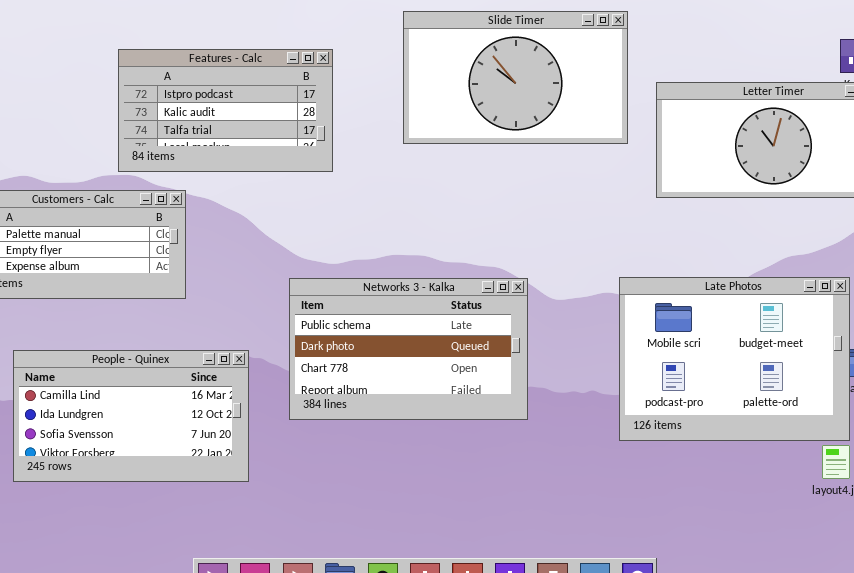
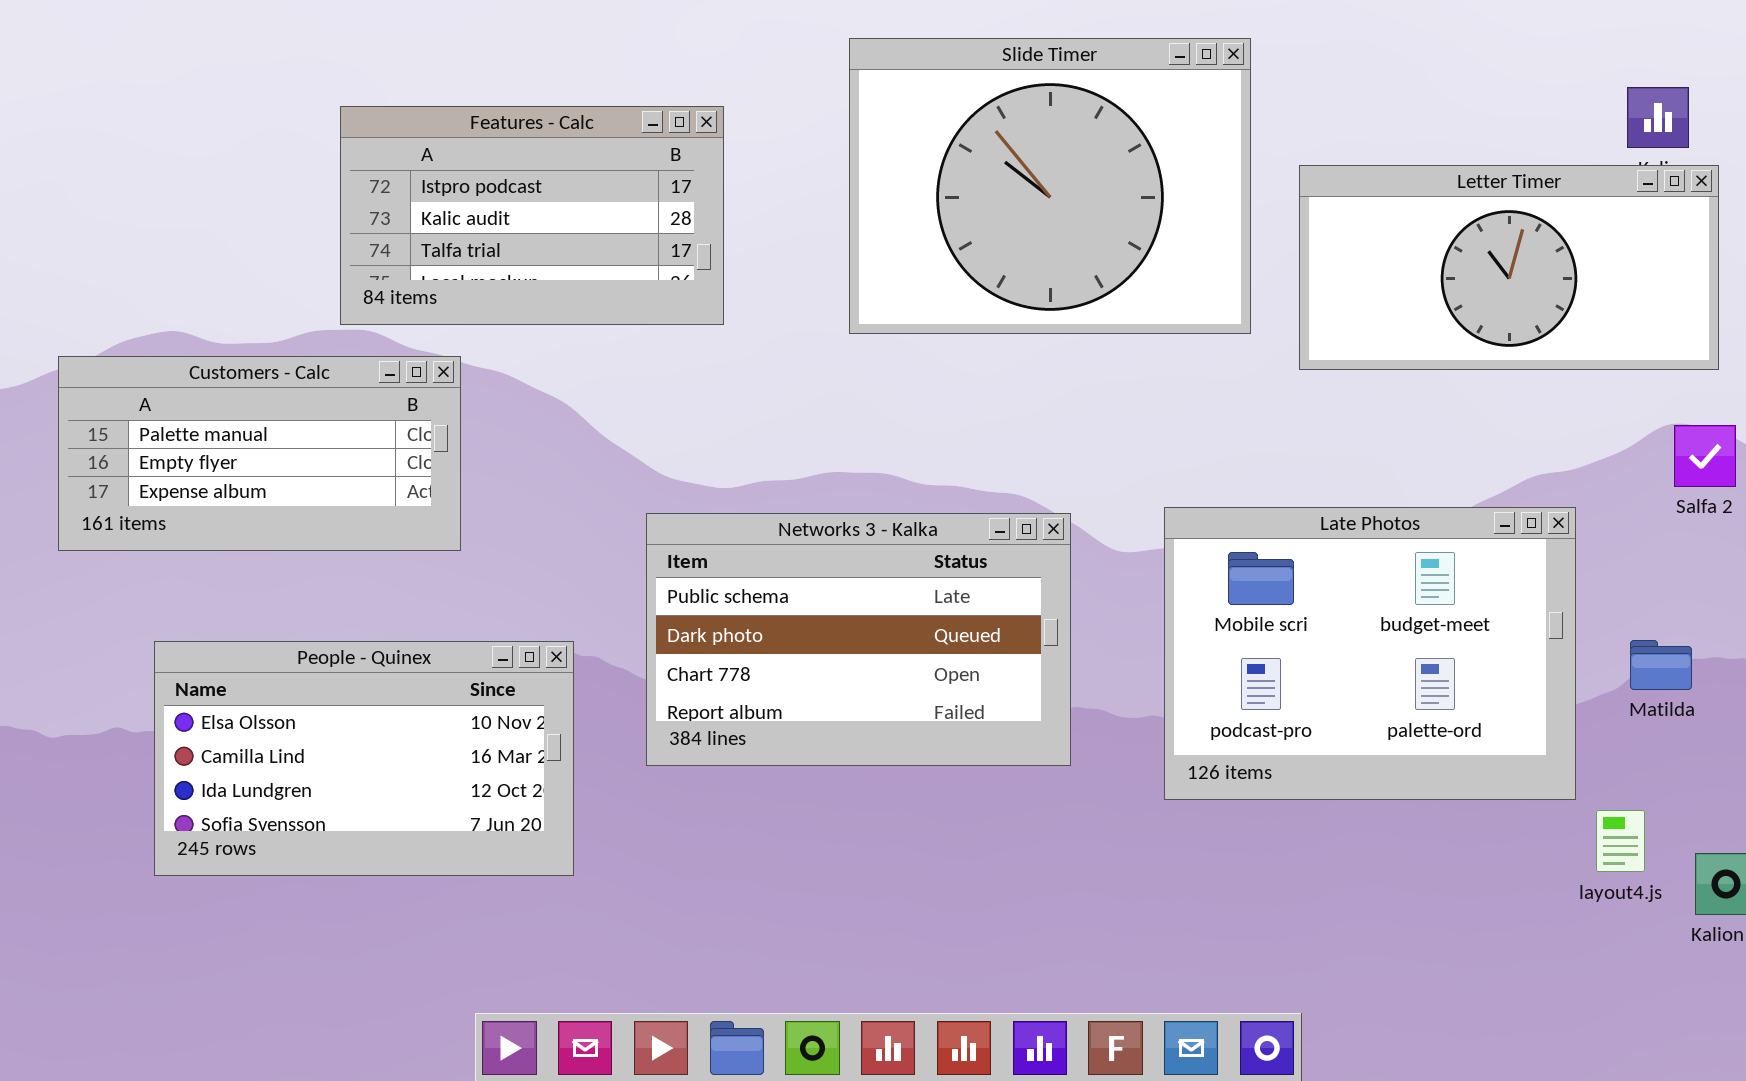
Slide Timer: [403,11,628,144] -> [849,38,1251,334], resized
Late Photos: [619,277,850,441] -> [1164,507,1576,800], moved
People - Quinex: [13,350,249,482] -> [154,641,574,876], scrolled up 1 row

